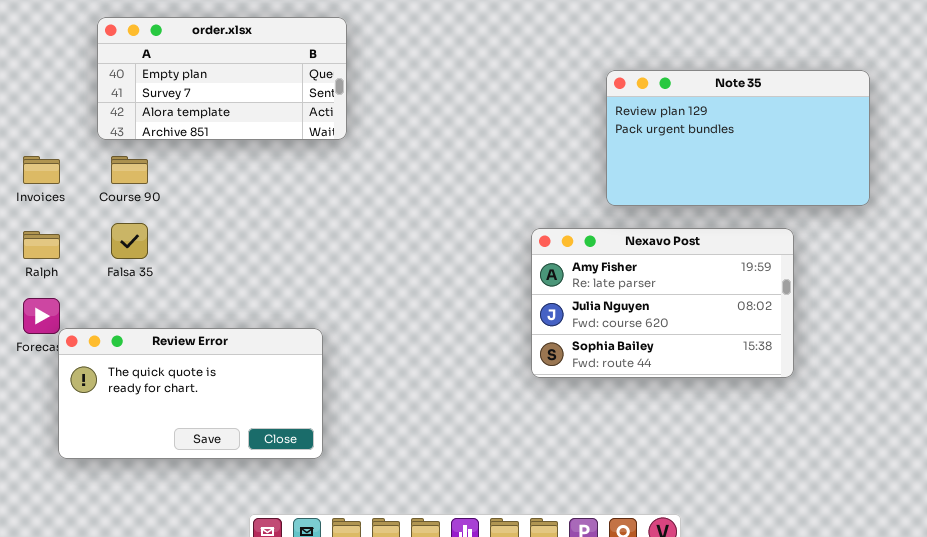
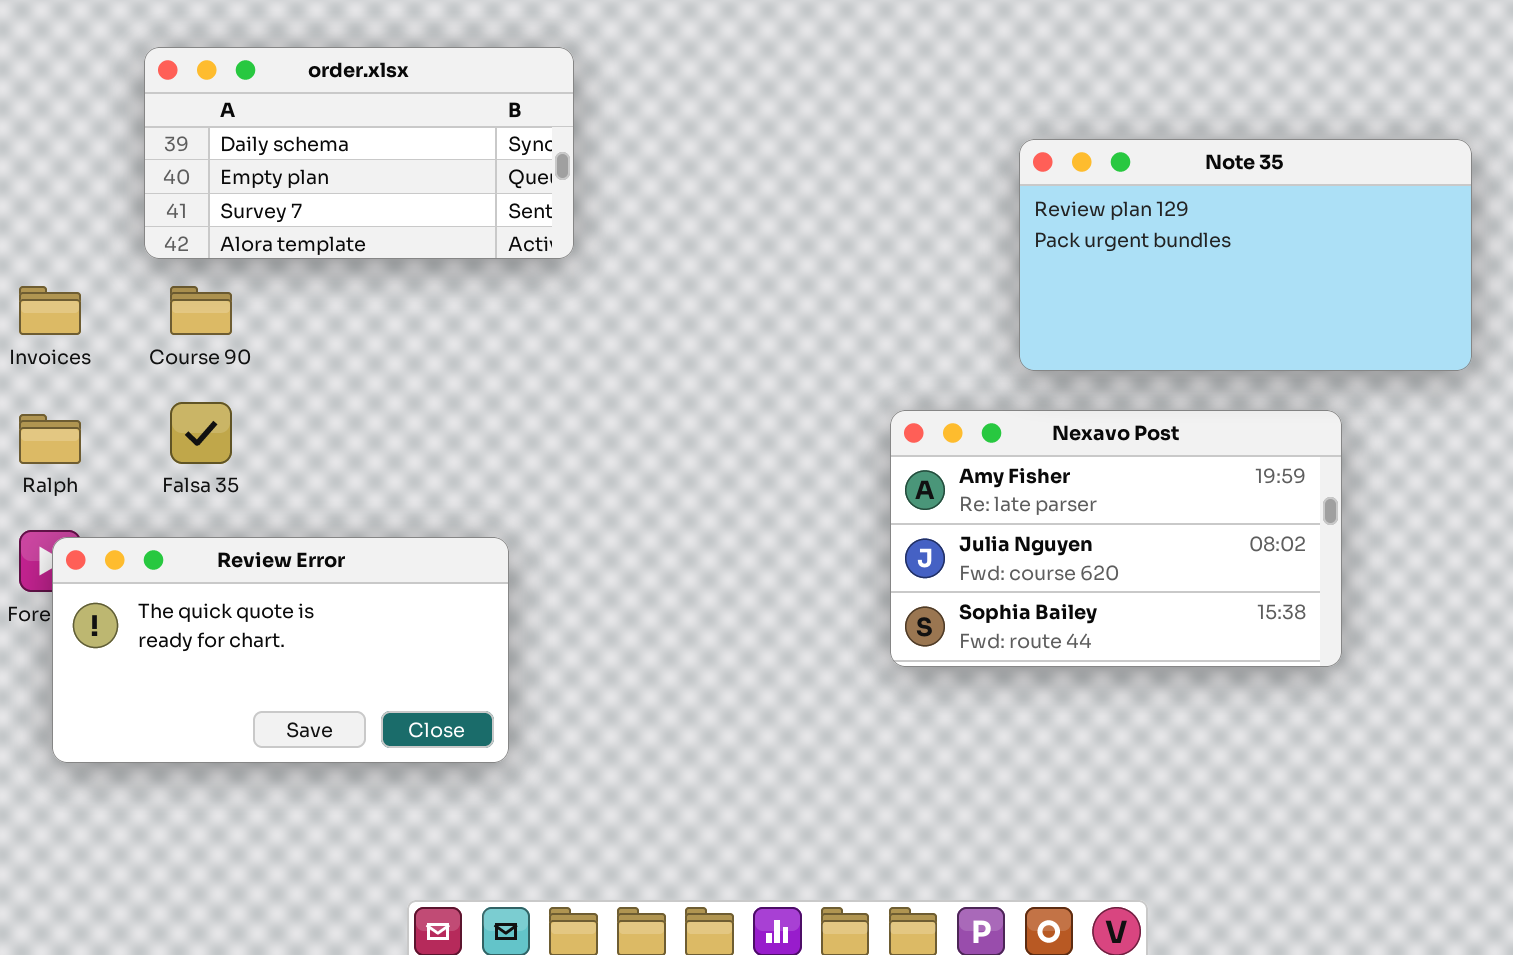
order.xlsx: [97,17,347,140] -> [144,47,574,259], scrolled up 1 row
Review Error: [58,328,323,459] -> [52,537,509,763], moved

